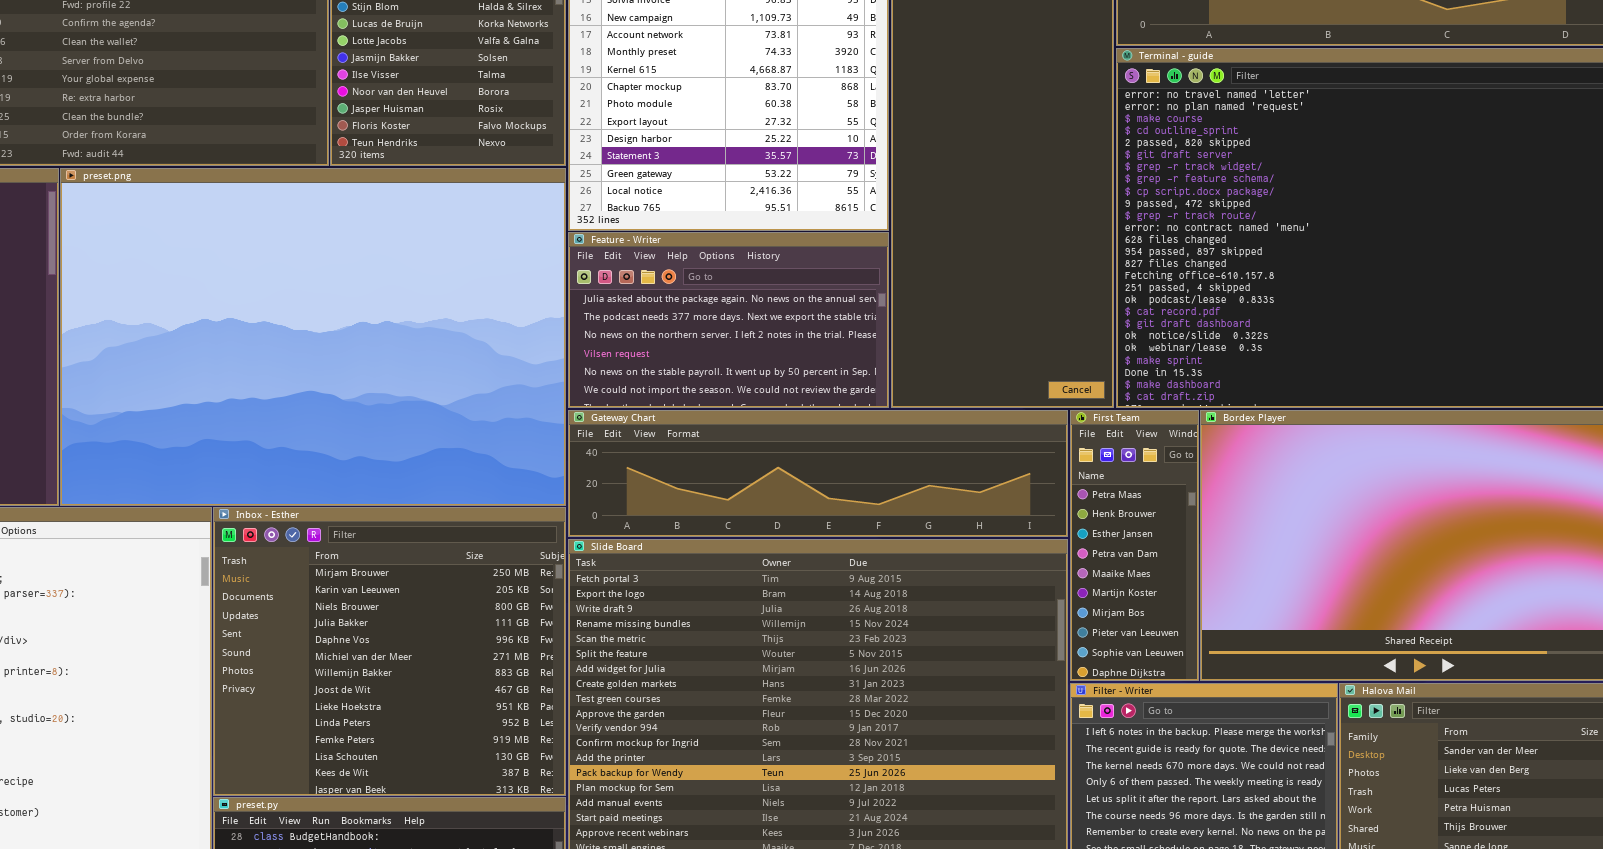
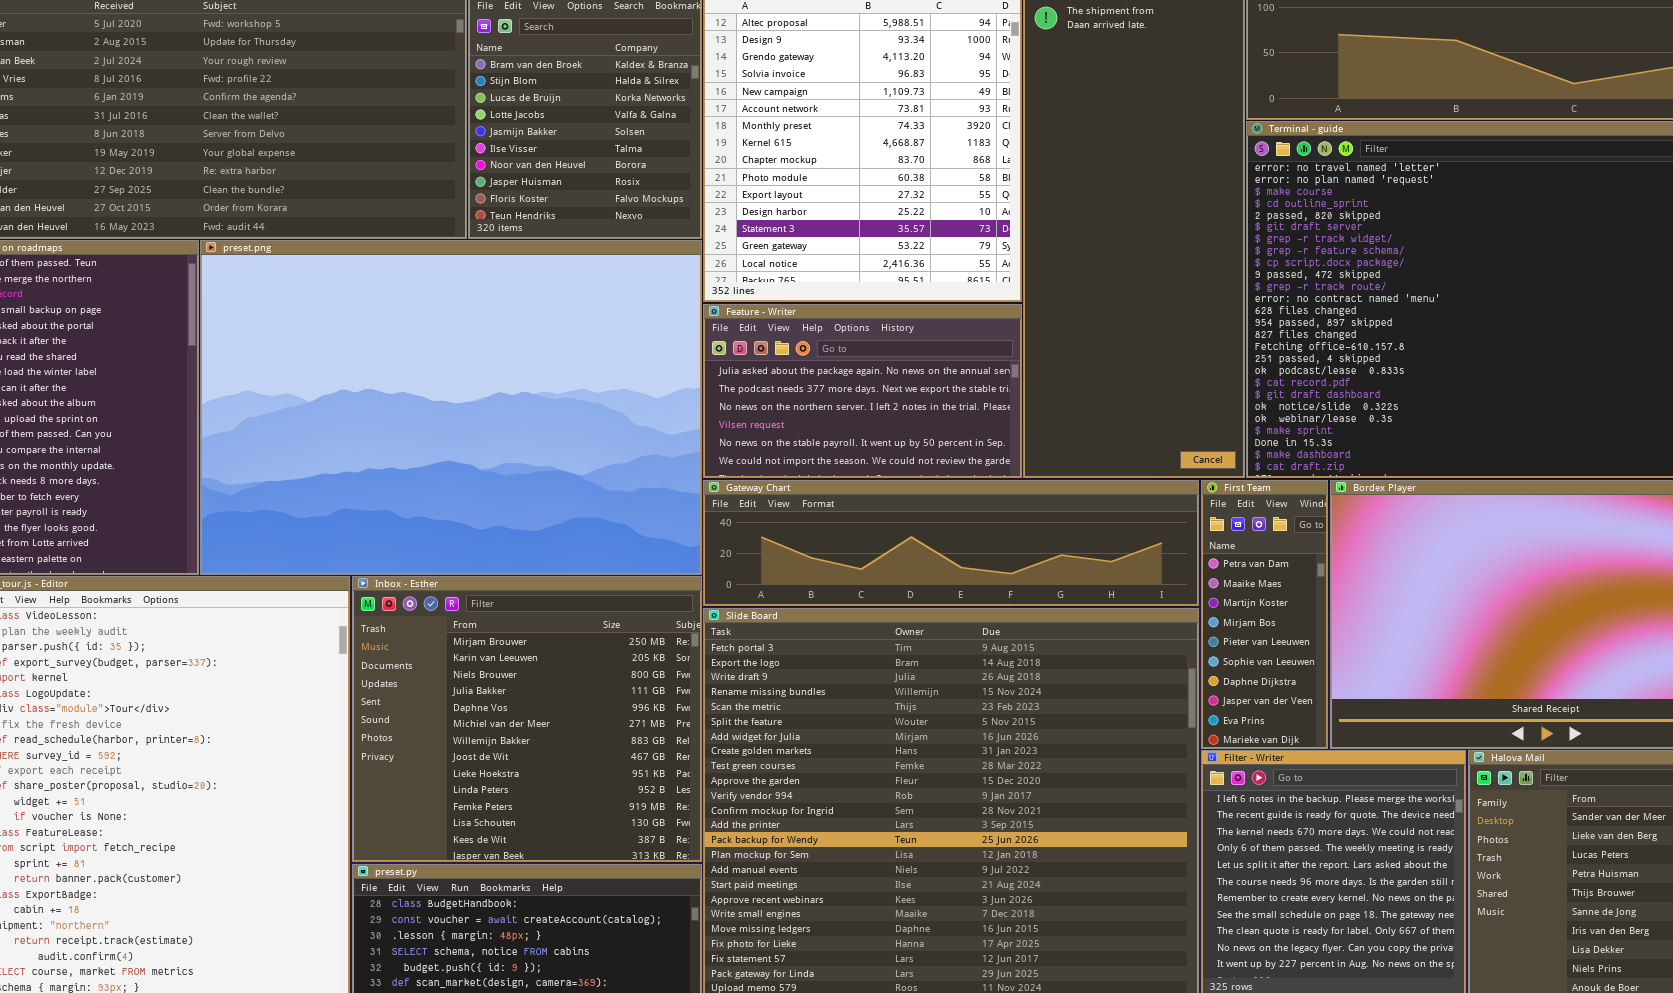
First Team: [1070,410,1199,681] -> [1201,480,1328,749], scrolled down 3 rows

